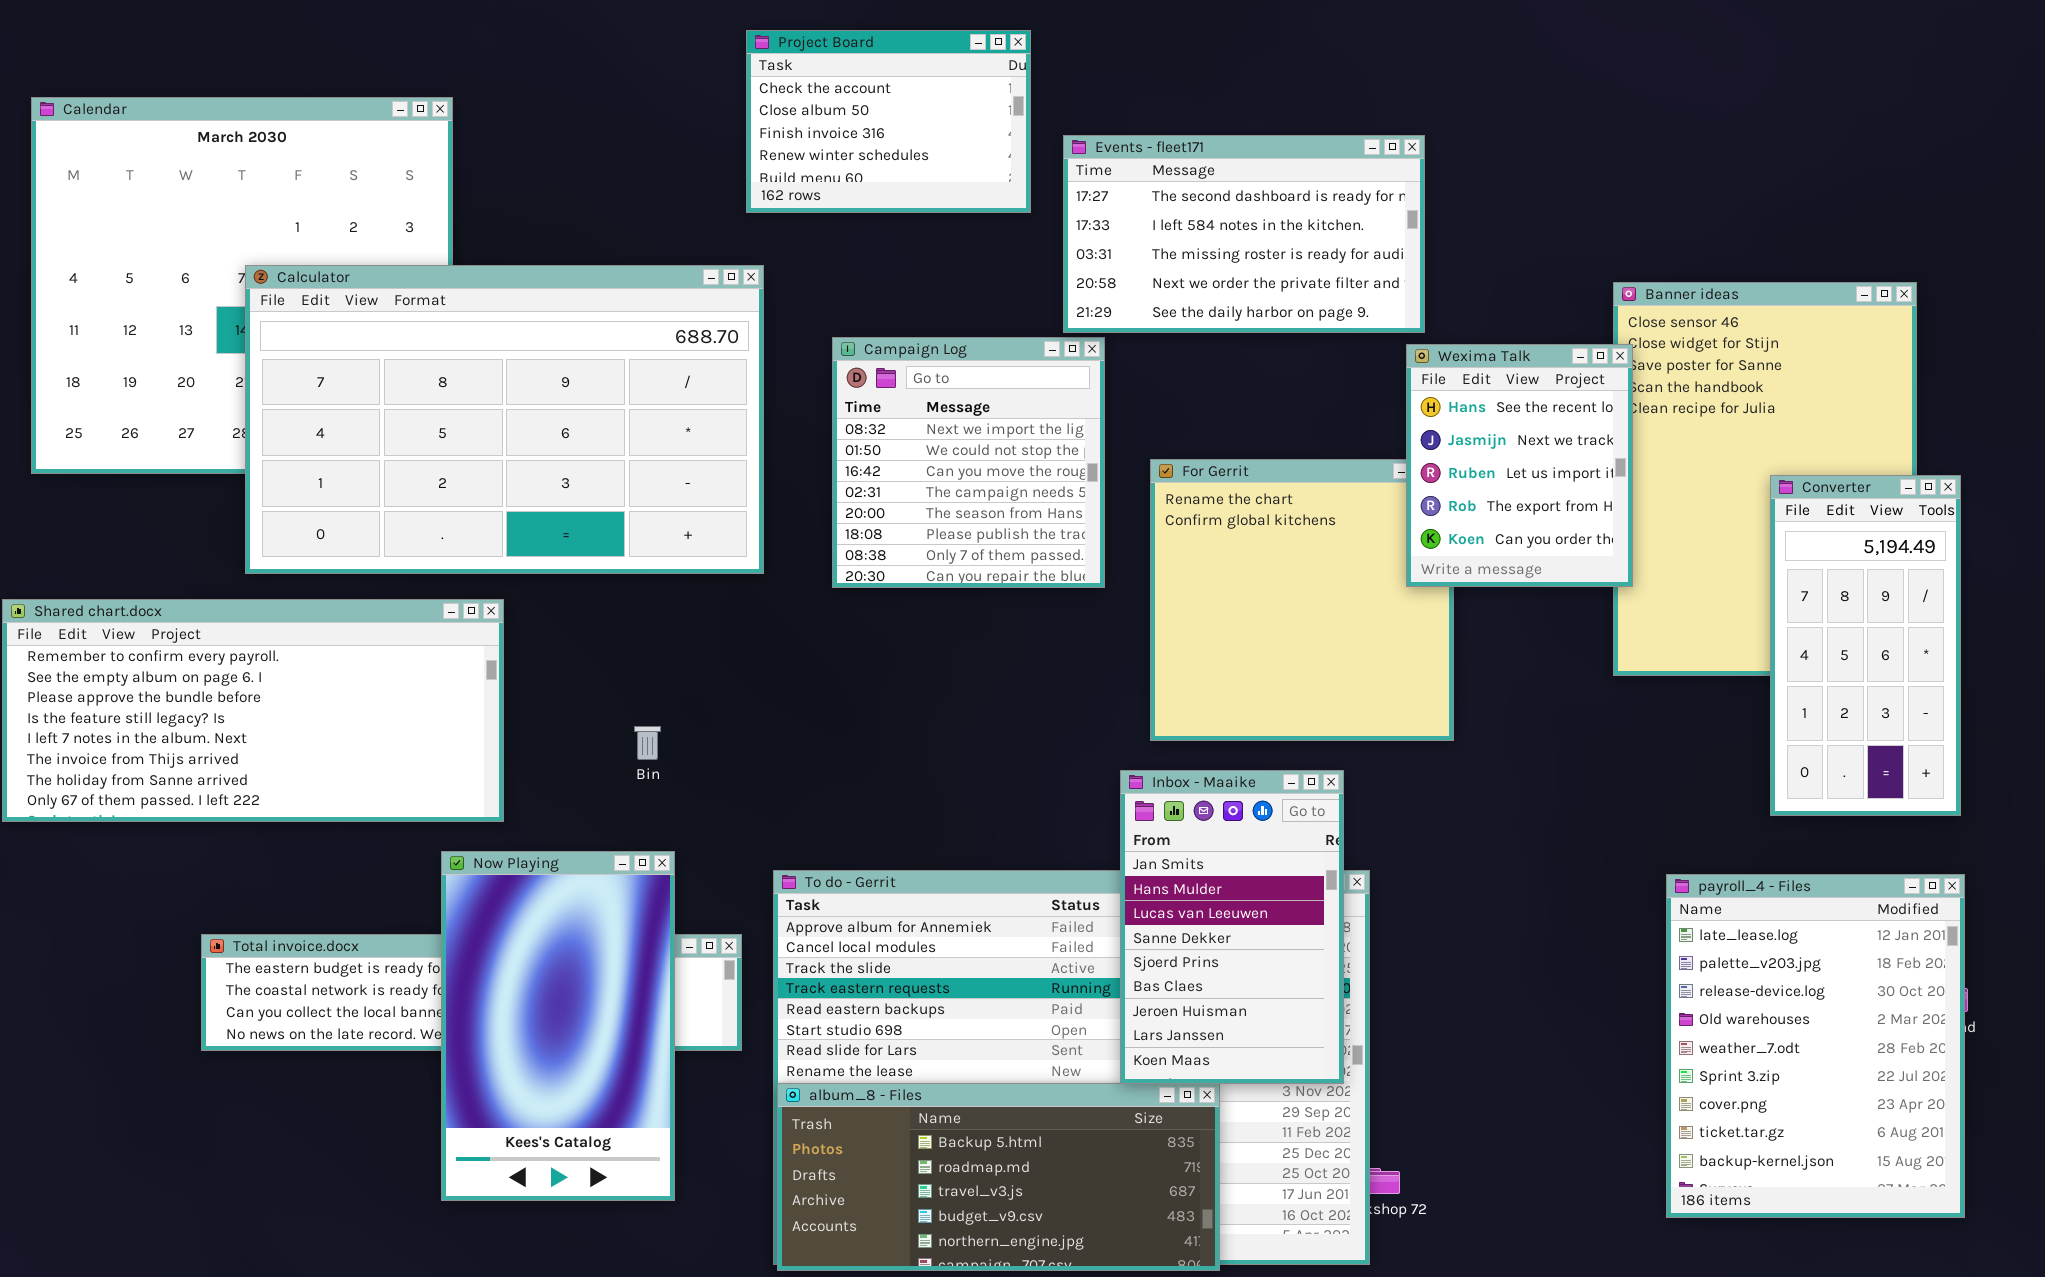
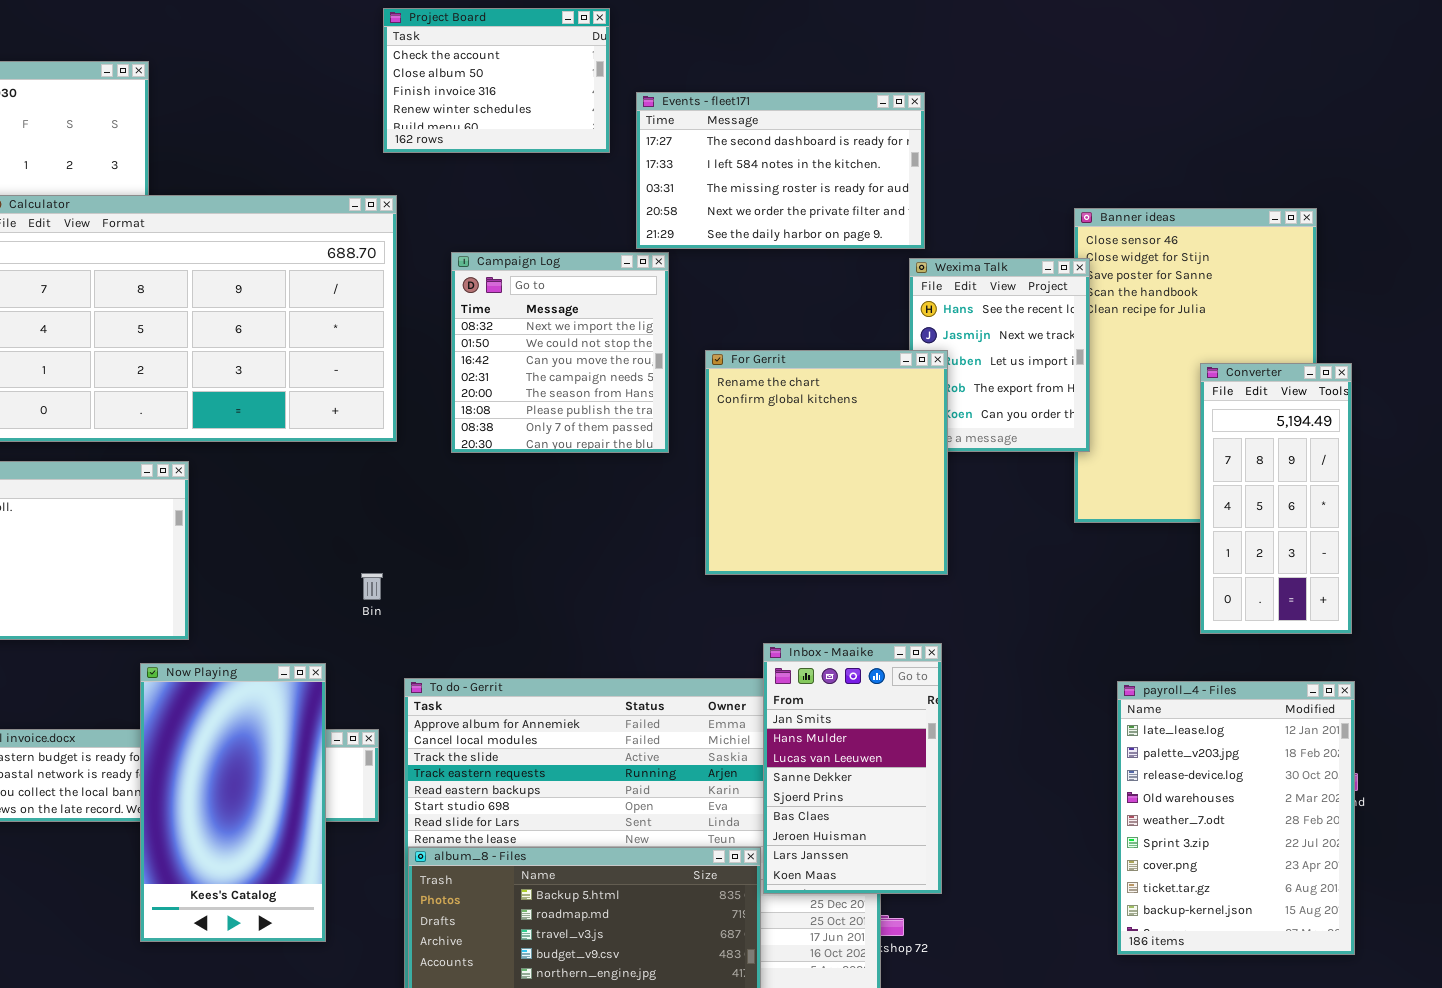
For Gerrit: [1150,459,1454,741] -> [705,350,948,575], raised
Bin: [634,726,661,760] -> [361,573,383,600], moved
Inbox - Maaike: [1120,770,1344,1084] -> [763,643,942,894], moved

